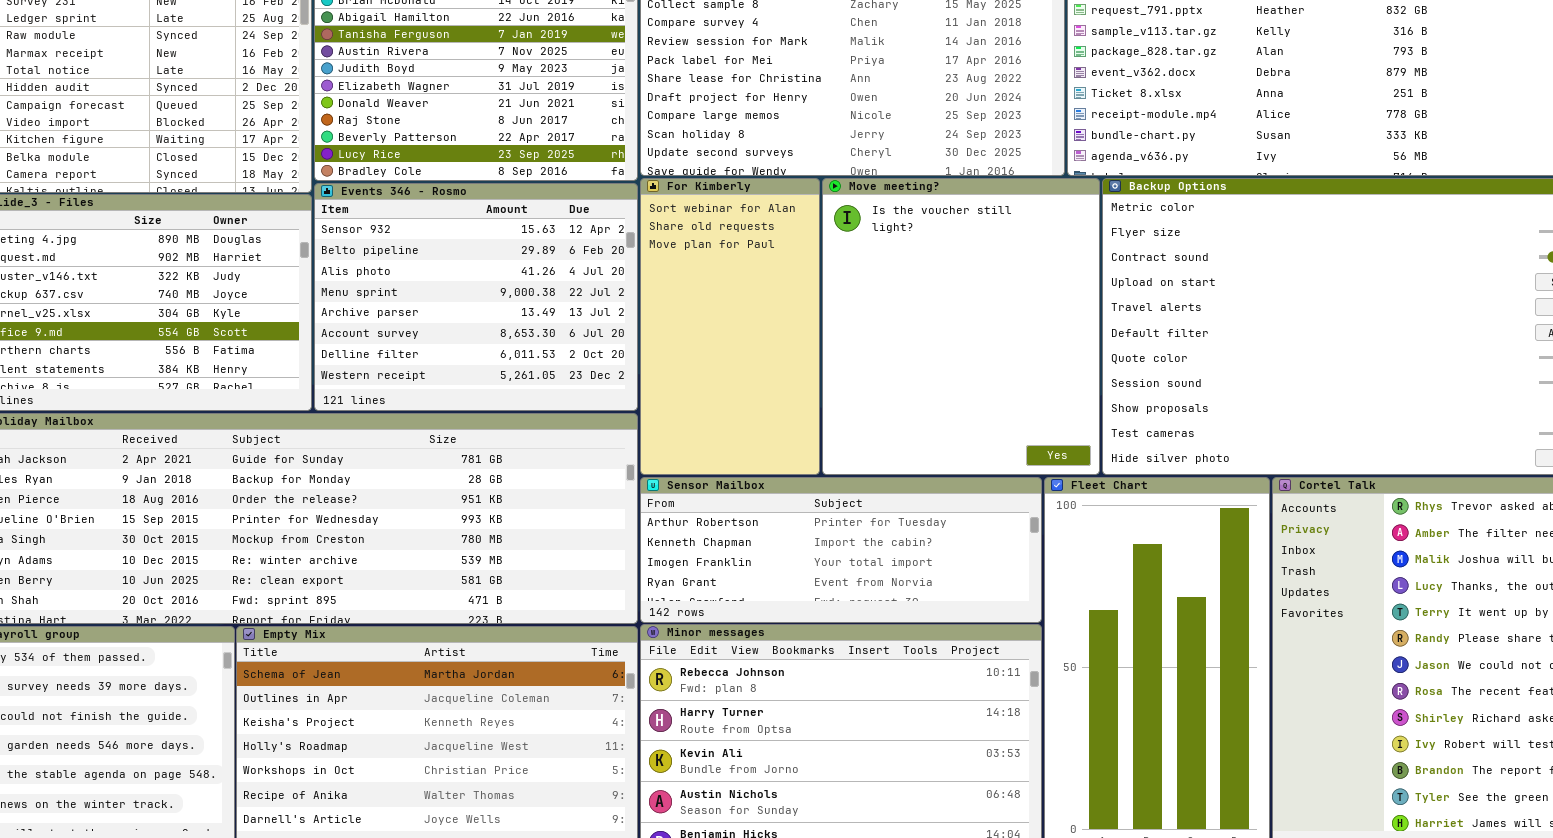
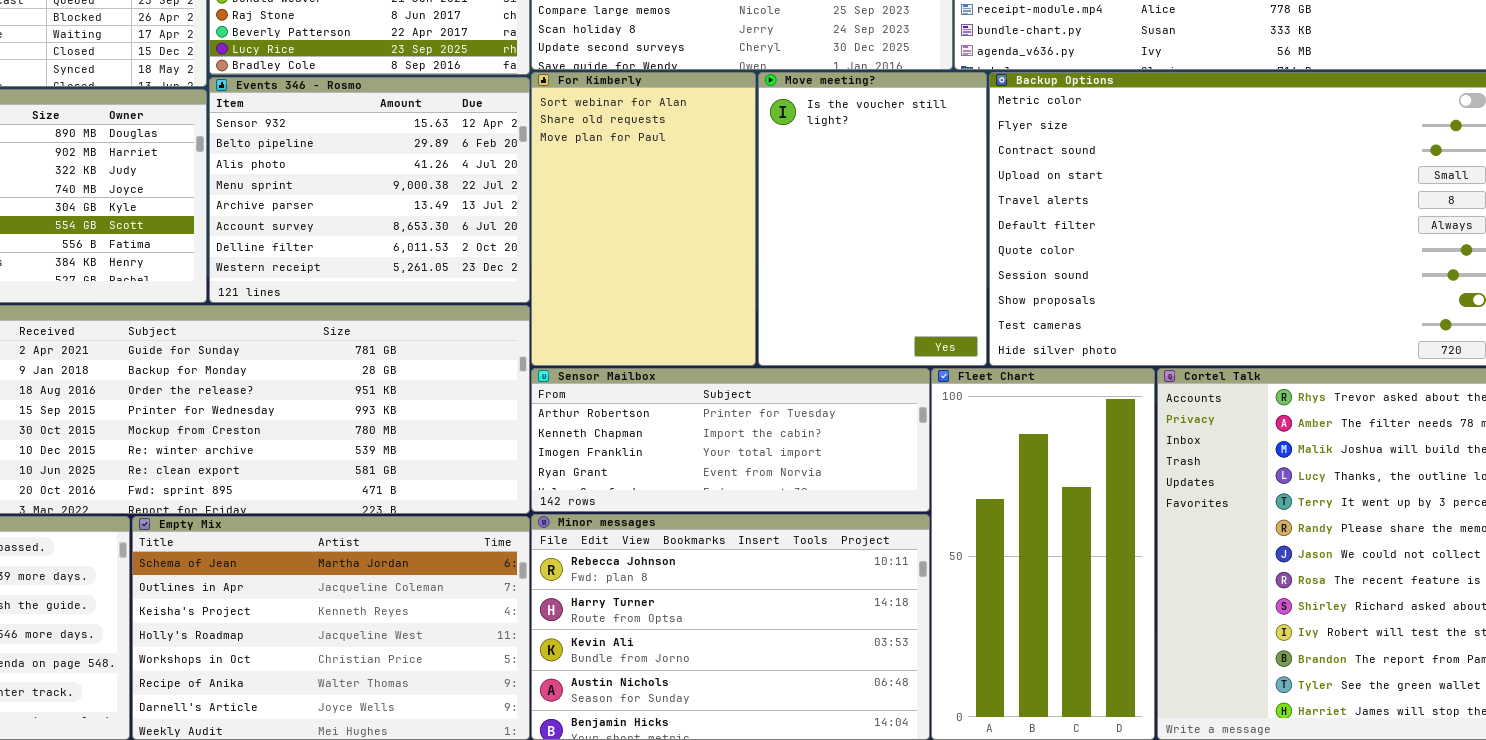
For Kimberly: [640,178,820,475] -> [531,72,756,366], resized
Move meeting?: [822,178,1100,475] -> [758,72,987,366], resized

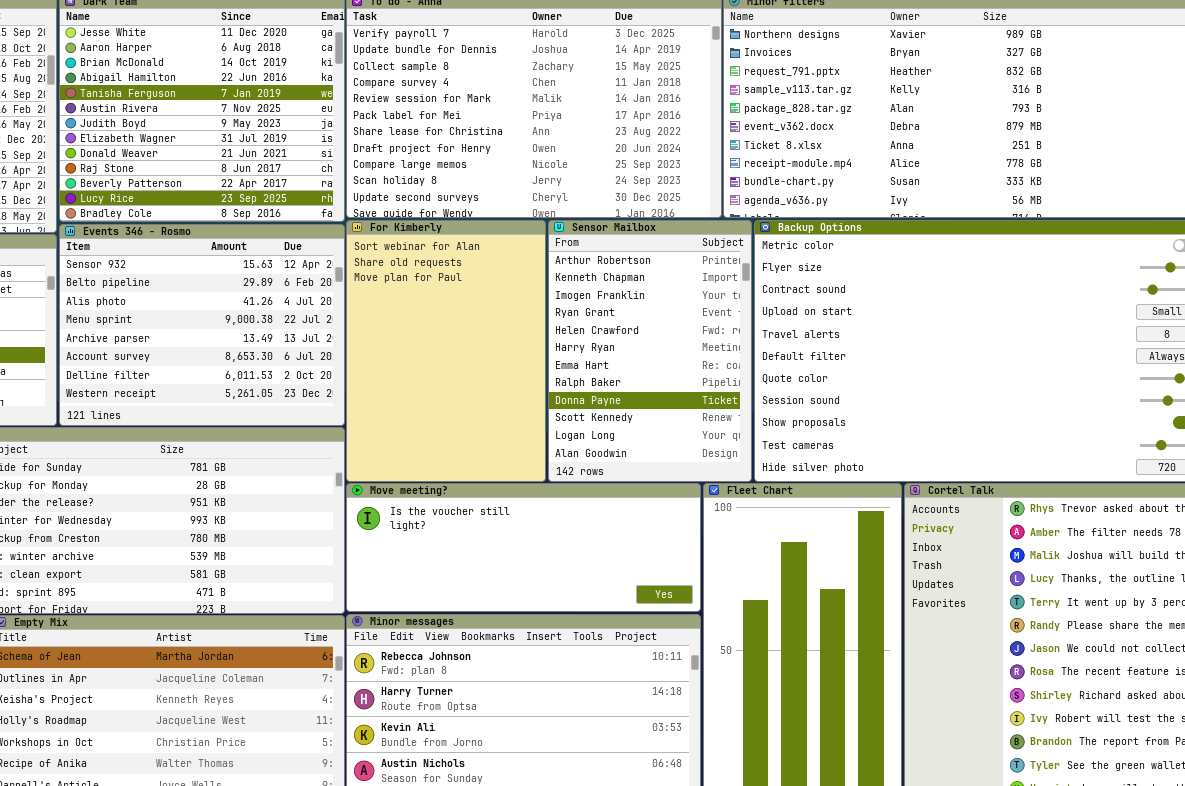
Move meeting?: [758,72,987,366] -> [346,483,701,612], moved, resized
Sensor Mailbox: [531,368,930,512] -> [548,220,752,482], moved, resized

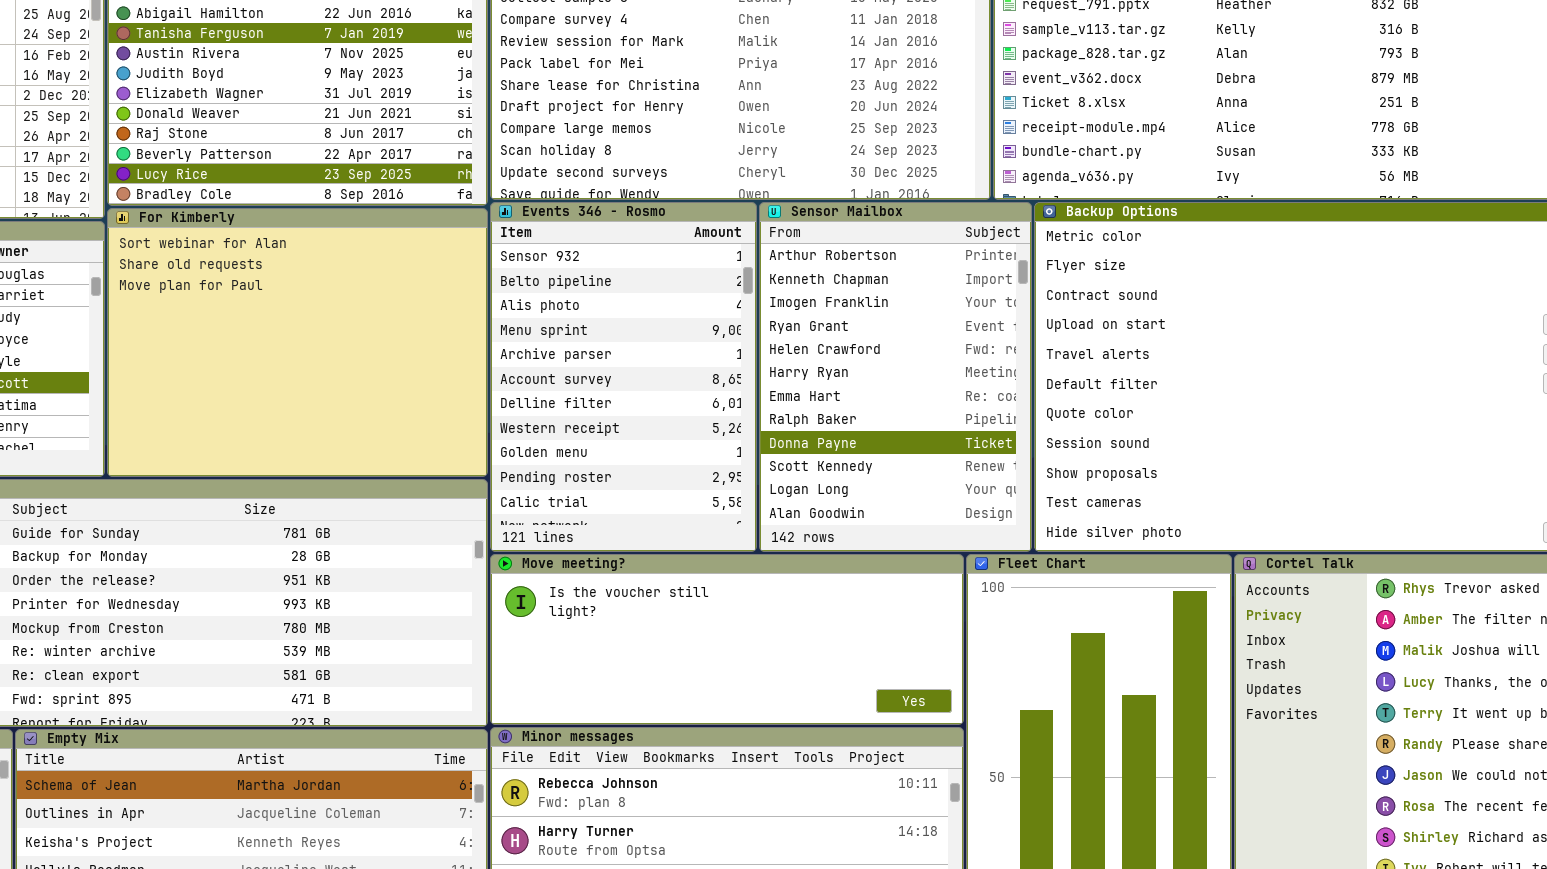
For Kimberly: [346,220,546,482] -> [107,208,488,477], moved, resized
Events 346 - Rosmo: [59,224,345,426] -> [490,202,757,552], moved, resized

